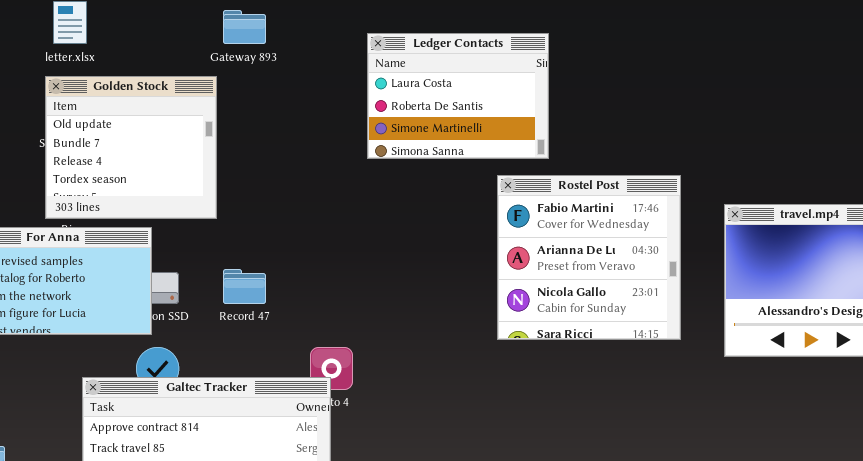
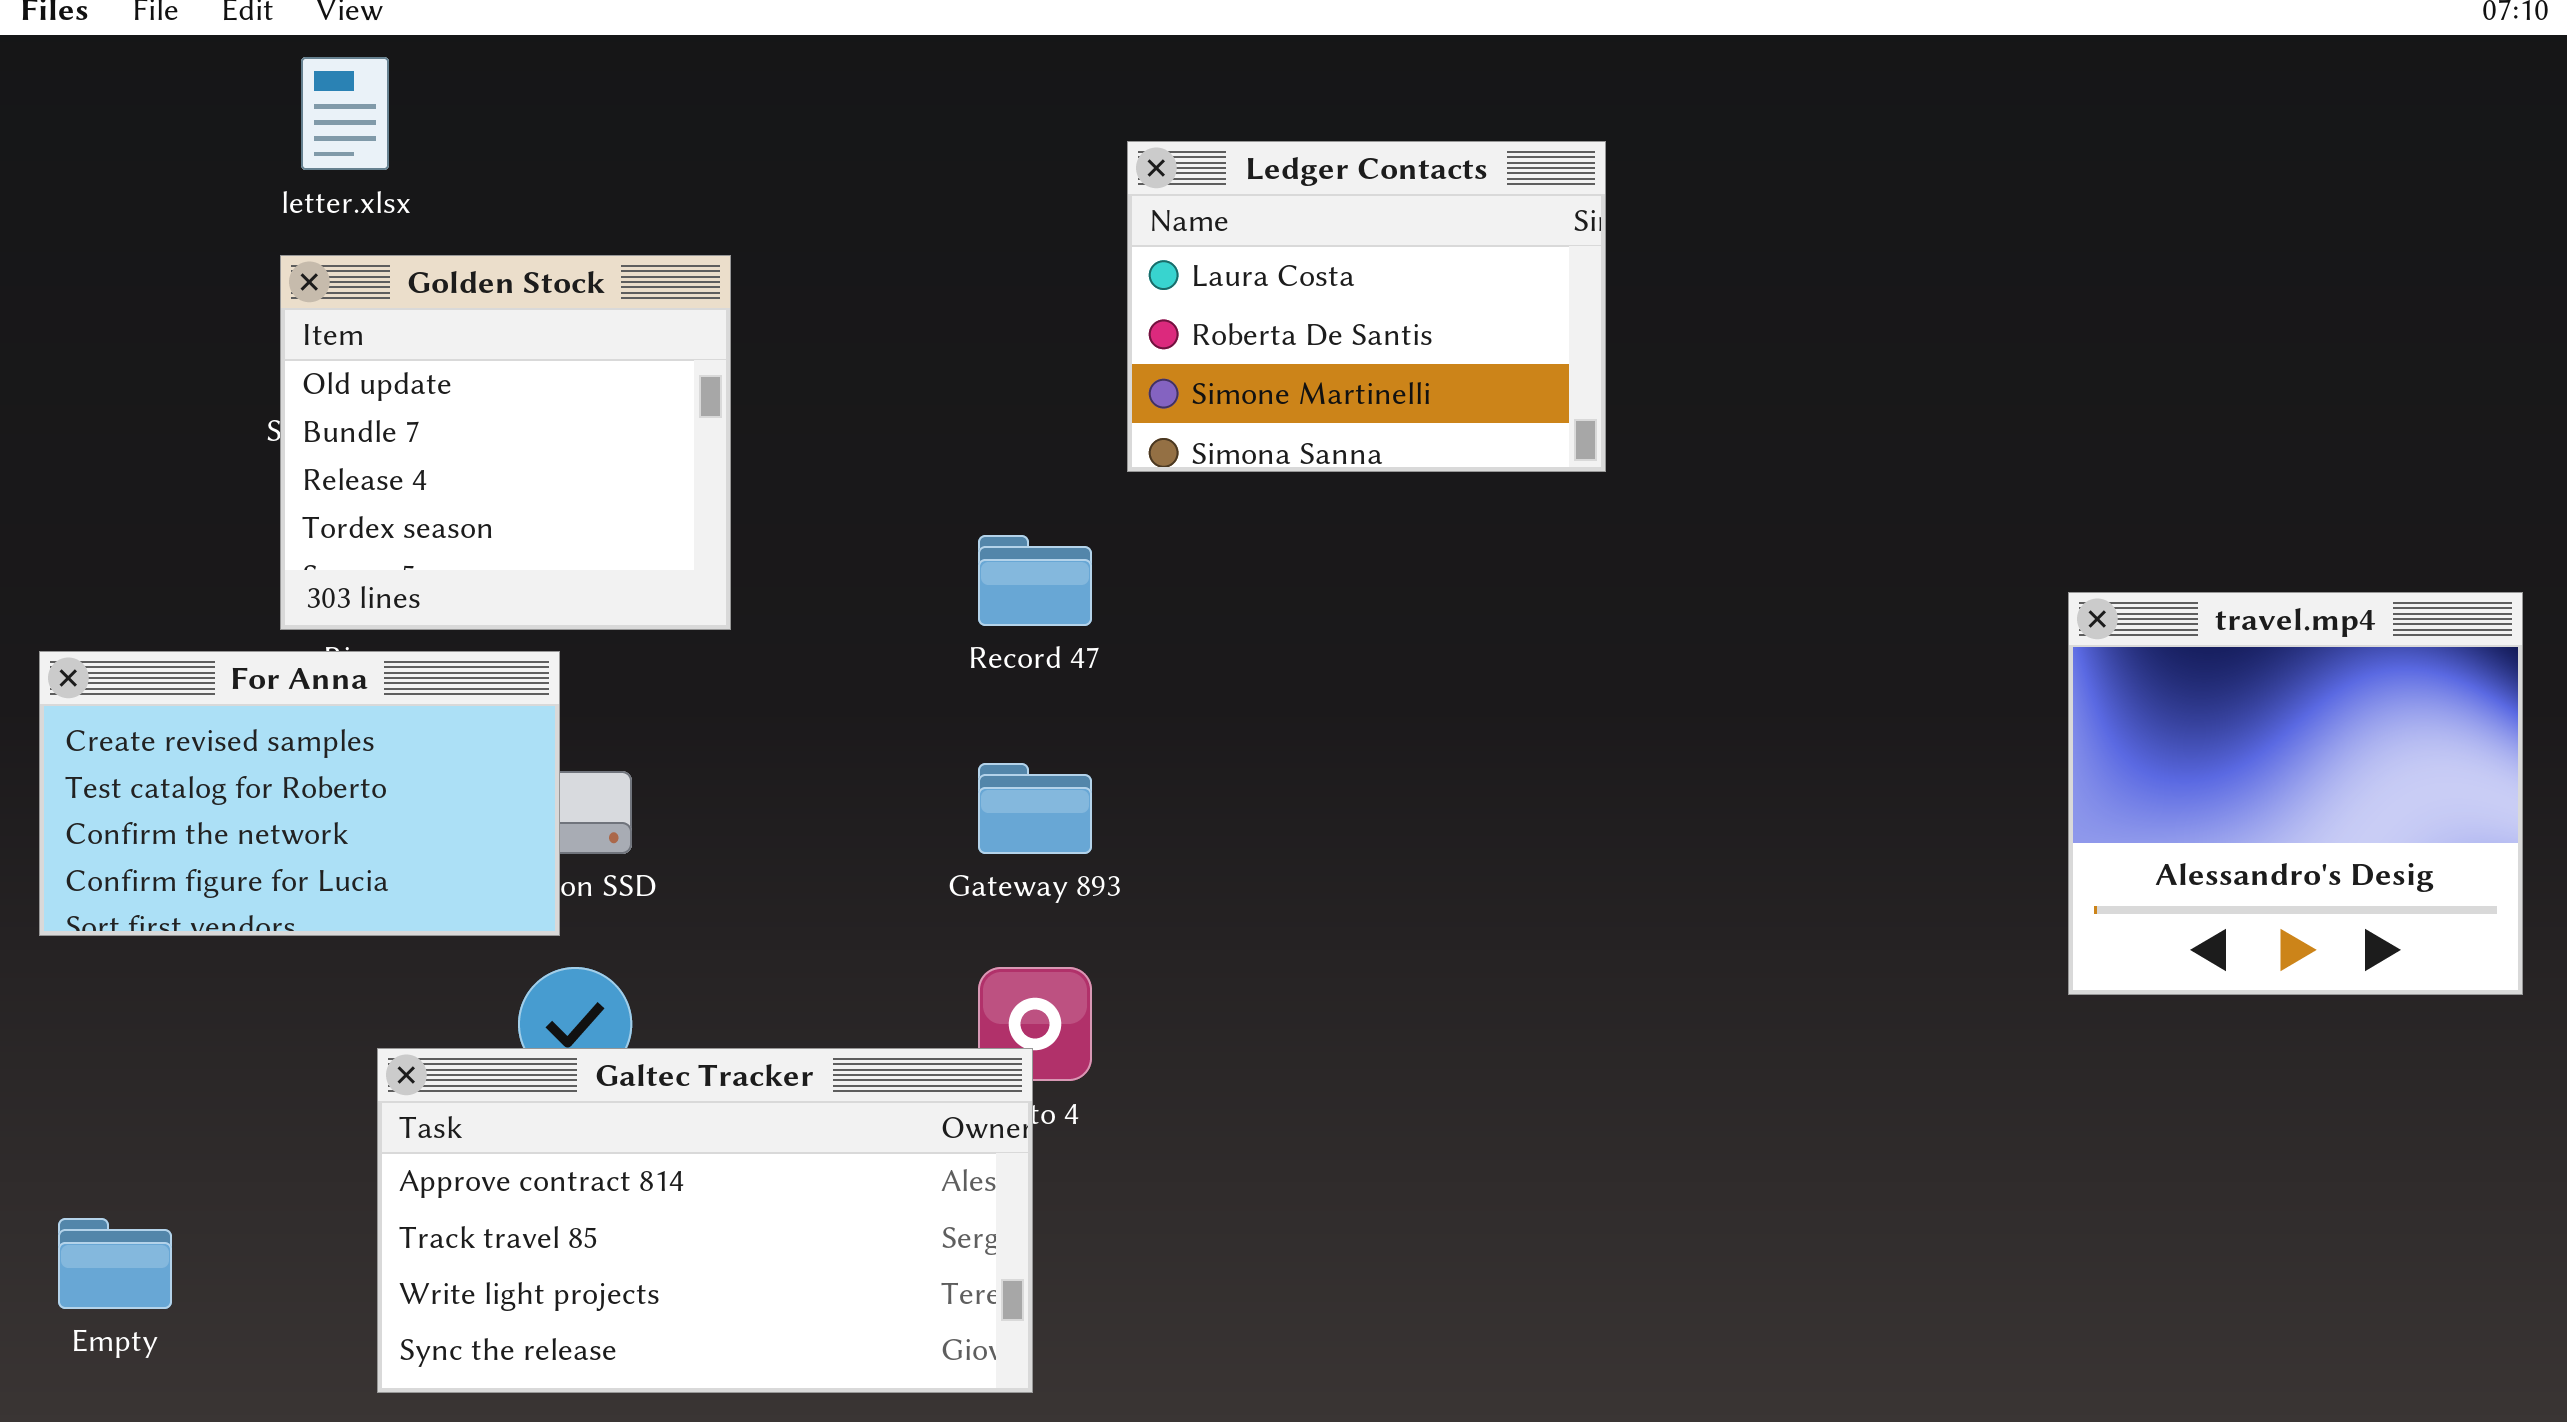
Gateway 893: [223,10,266,44] -> [978,763,1092,854], moved
Rostel Post: [497,175,681,340] -> none, closed
Record 47: [223,269,266,304] -> [978,535,1092,626], moved

